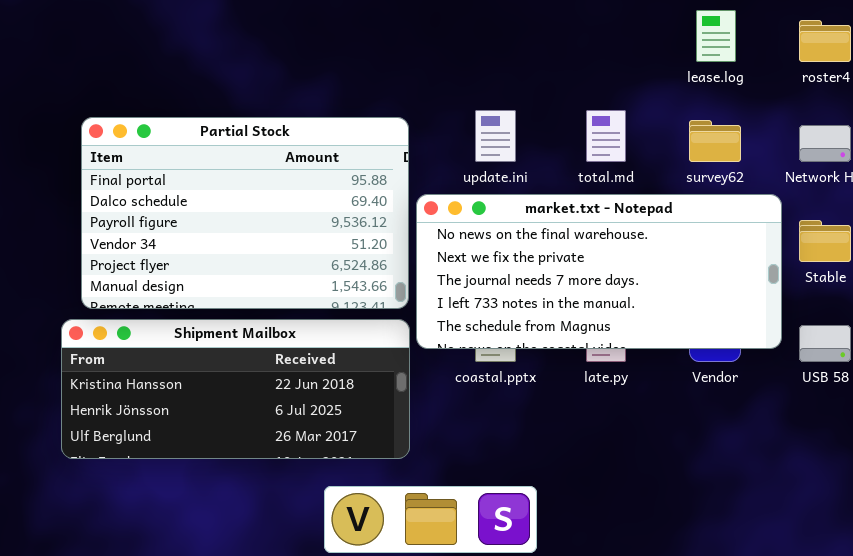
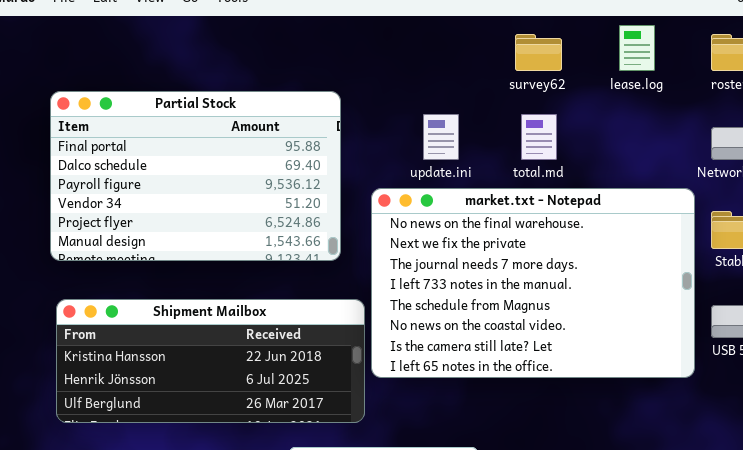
Partial Stock: [81,117,409,309] -> [50,91,341,261], moved
survey62: [689,120,741,162] -> [515,34,562,71], moved
market.txt - Notepad: [416,194,782,349] -> [371,188,695,378], resized

